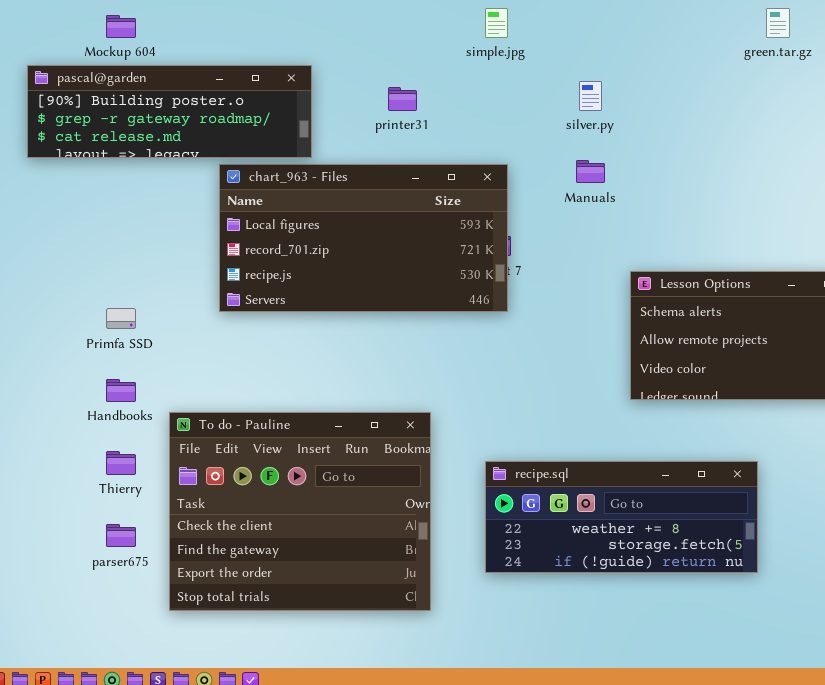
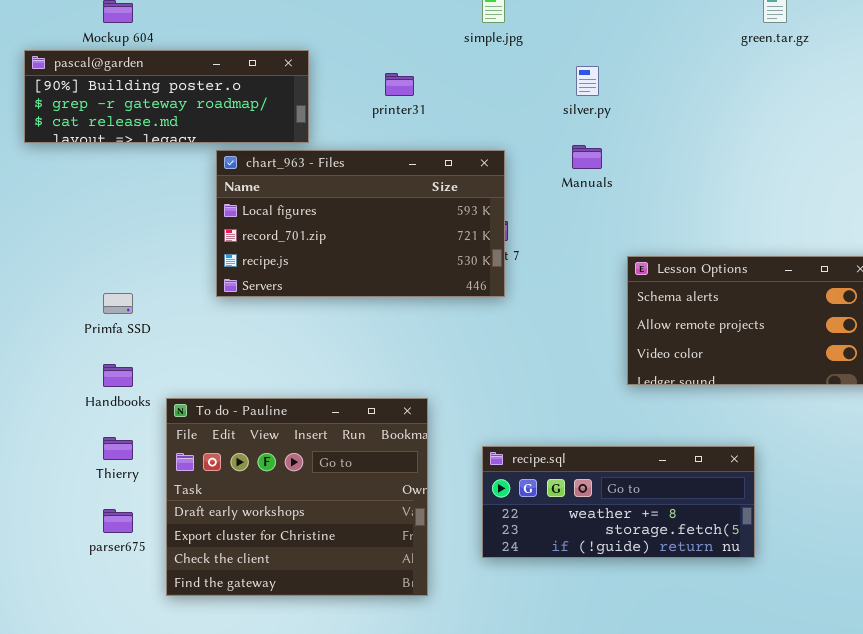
To do - Pauline: [169,412,431,611] -> [166,398,428,596], scrolled up 2 rows

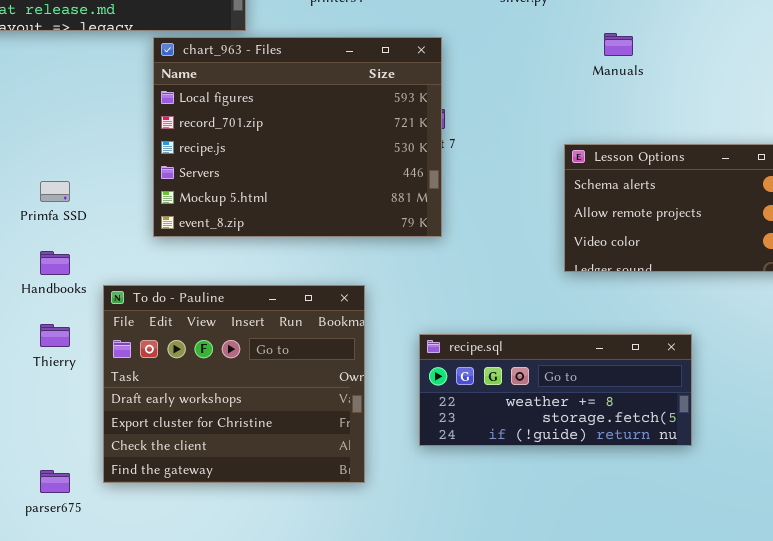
Manuals: [572,145,602,169] -> [604,33,633,56], moved
chart_963 - Files: [216,150,505,297] -> [153,37,442,237], resized
parser675: [103,509,133,533] -> [40,470,70,493], moved

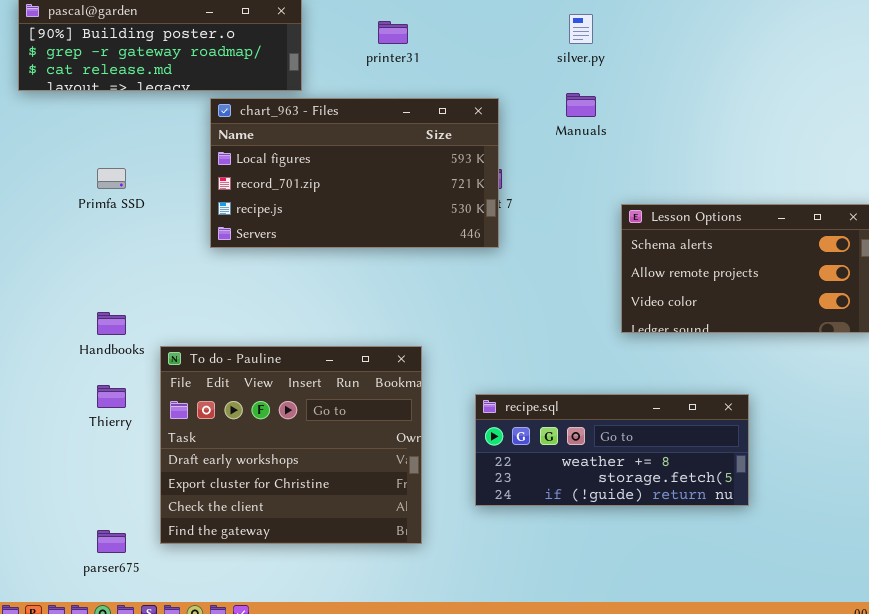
Manuals: [604,33,633,56] -> [566,93,596,117], moved
chart_963 - Files: [153,37,442,237] -> [210,98,499,248], resized
Primfa SSD: [40,181,70,202] -> [97,168,126,189], moved

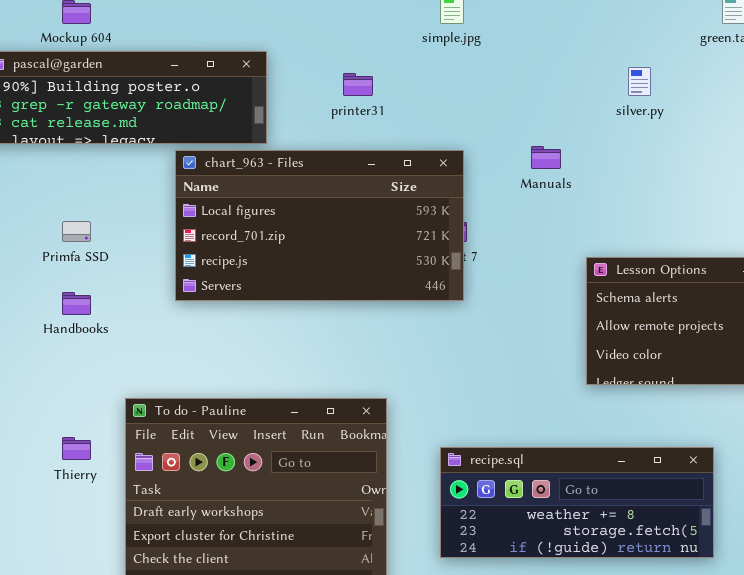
silver.py: [569,14,593,44] -> [628,67,651,96], moved
Handbooks: [97,312,126,335] -> [62,292,91,315], moved

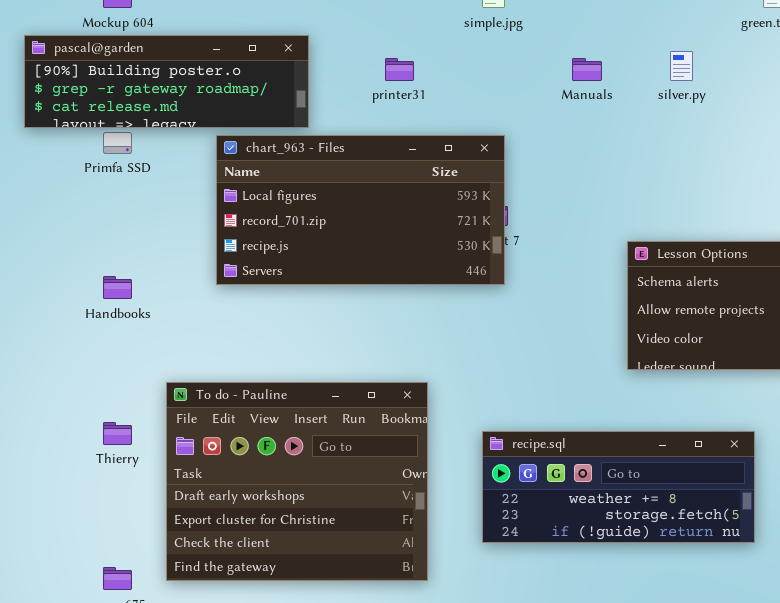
Manuals: [531,146,561,169] -> [572,58,602,81], moved
Primfa SSD: [62,221,91,242] -> [103,132,132,154], moved

